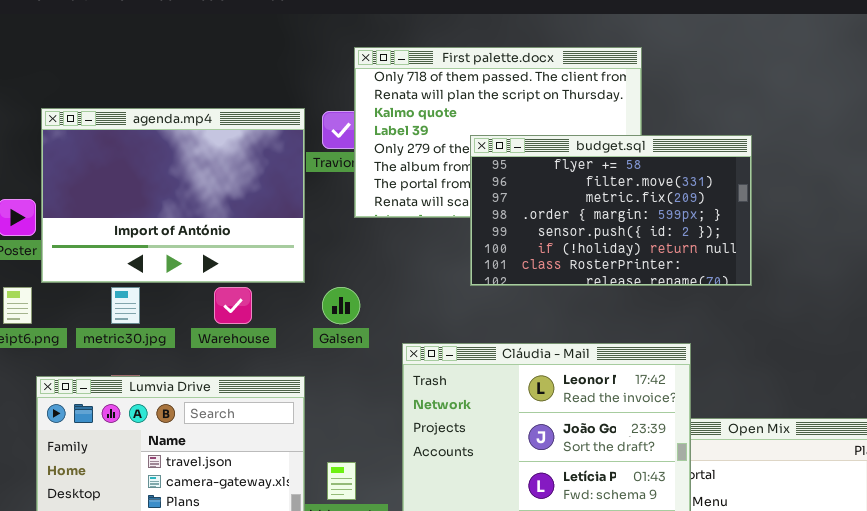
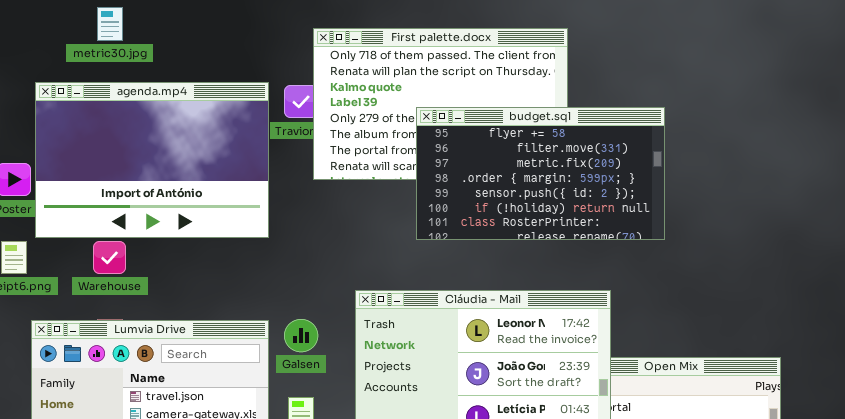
metric30.jpg: [111,287,140,324] -> [97,7,123,41], moved
Warehouse: [214,287,252,324] -> [93,241,126,274], moved
Galsen: [322,287,360,324] -> [284,319,318,352], moved

